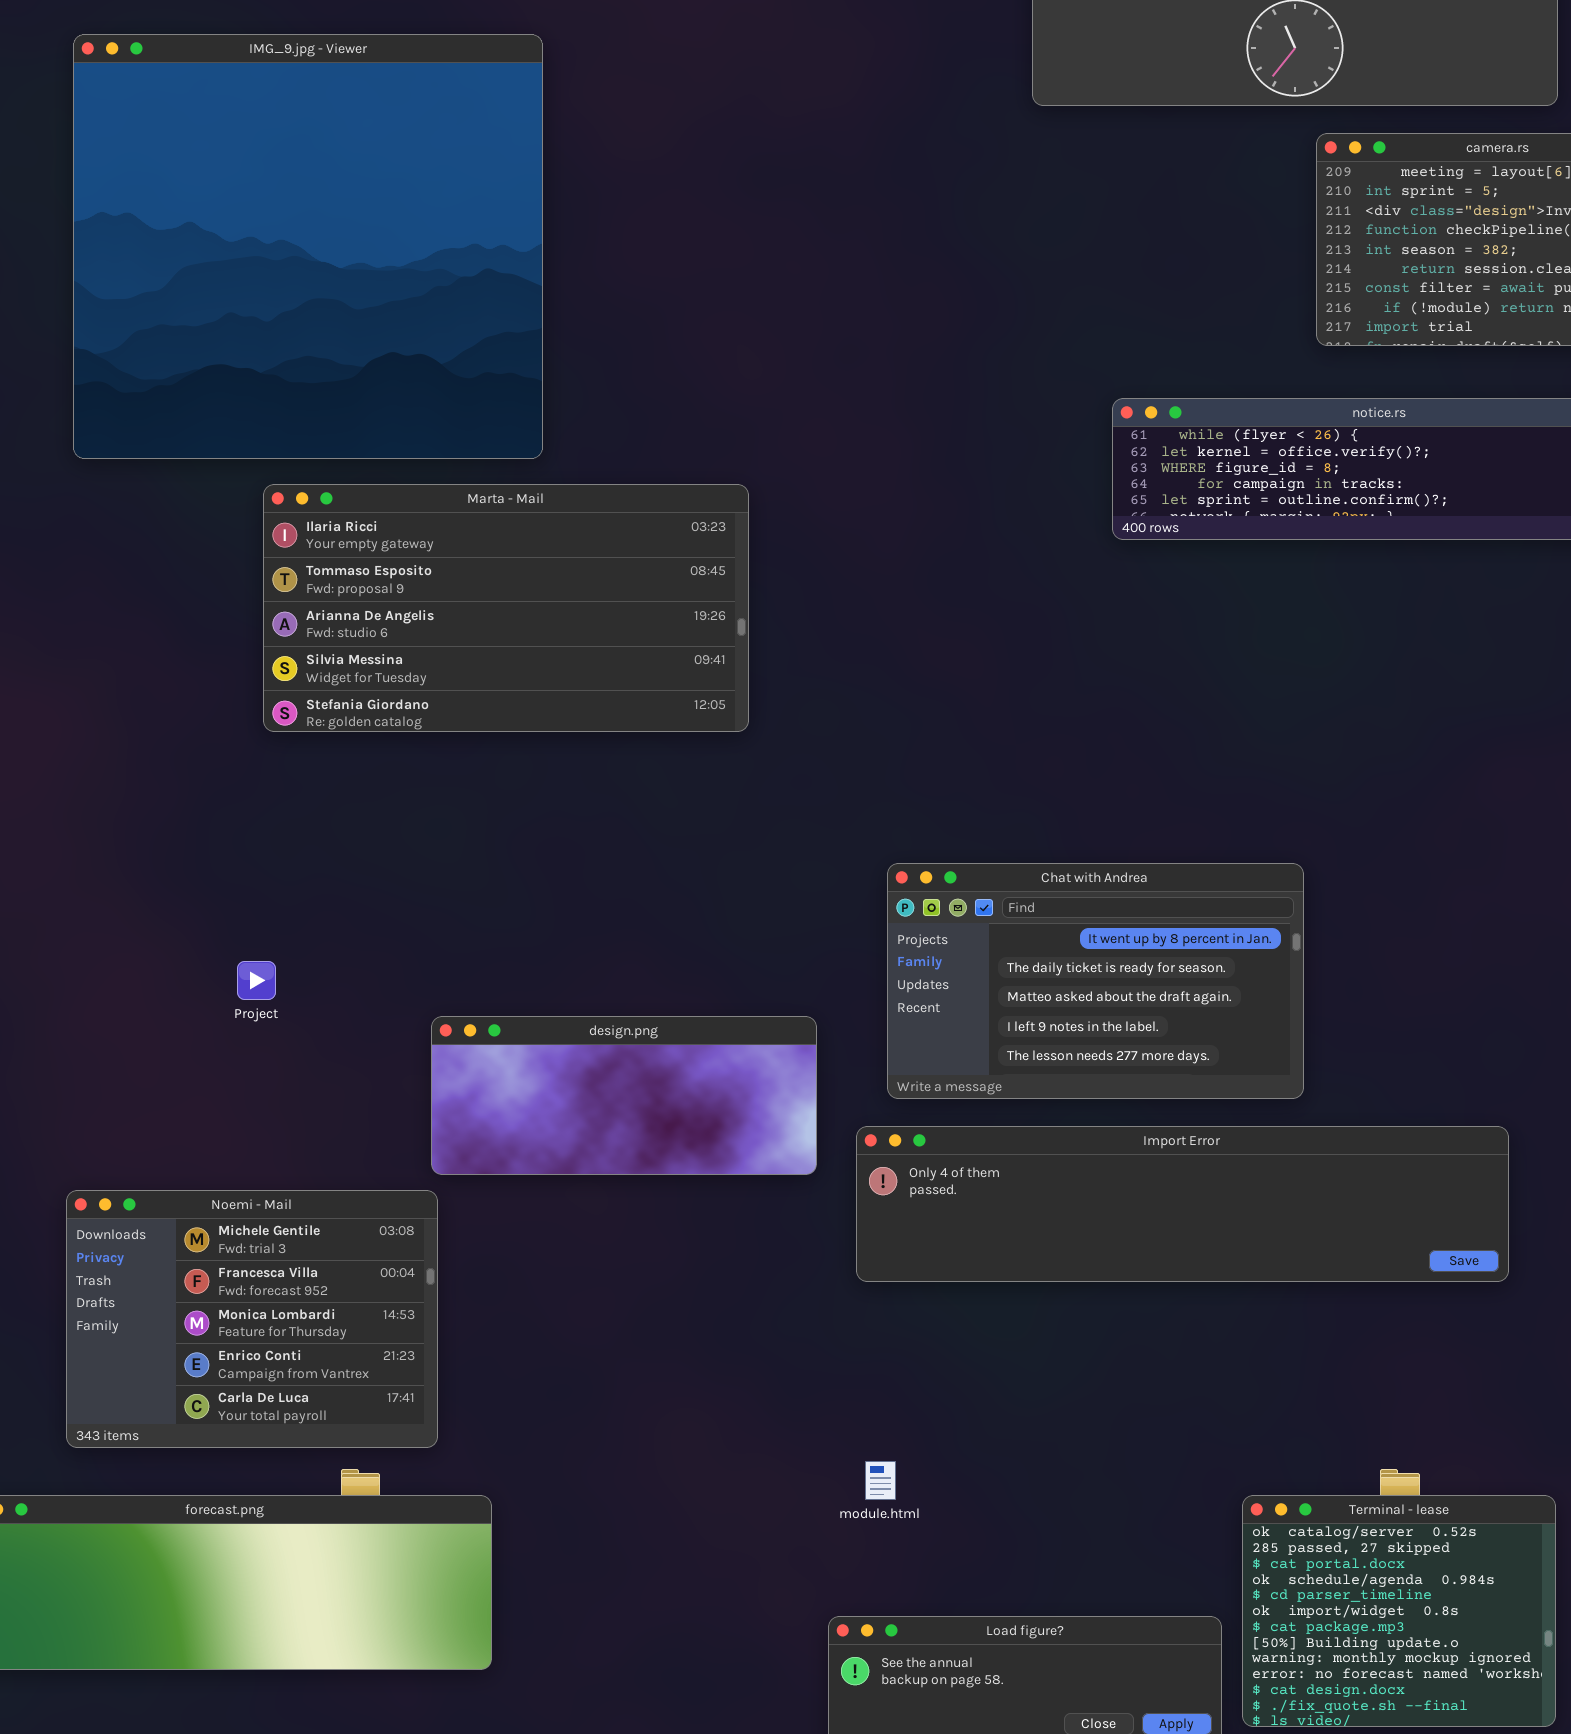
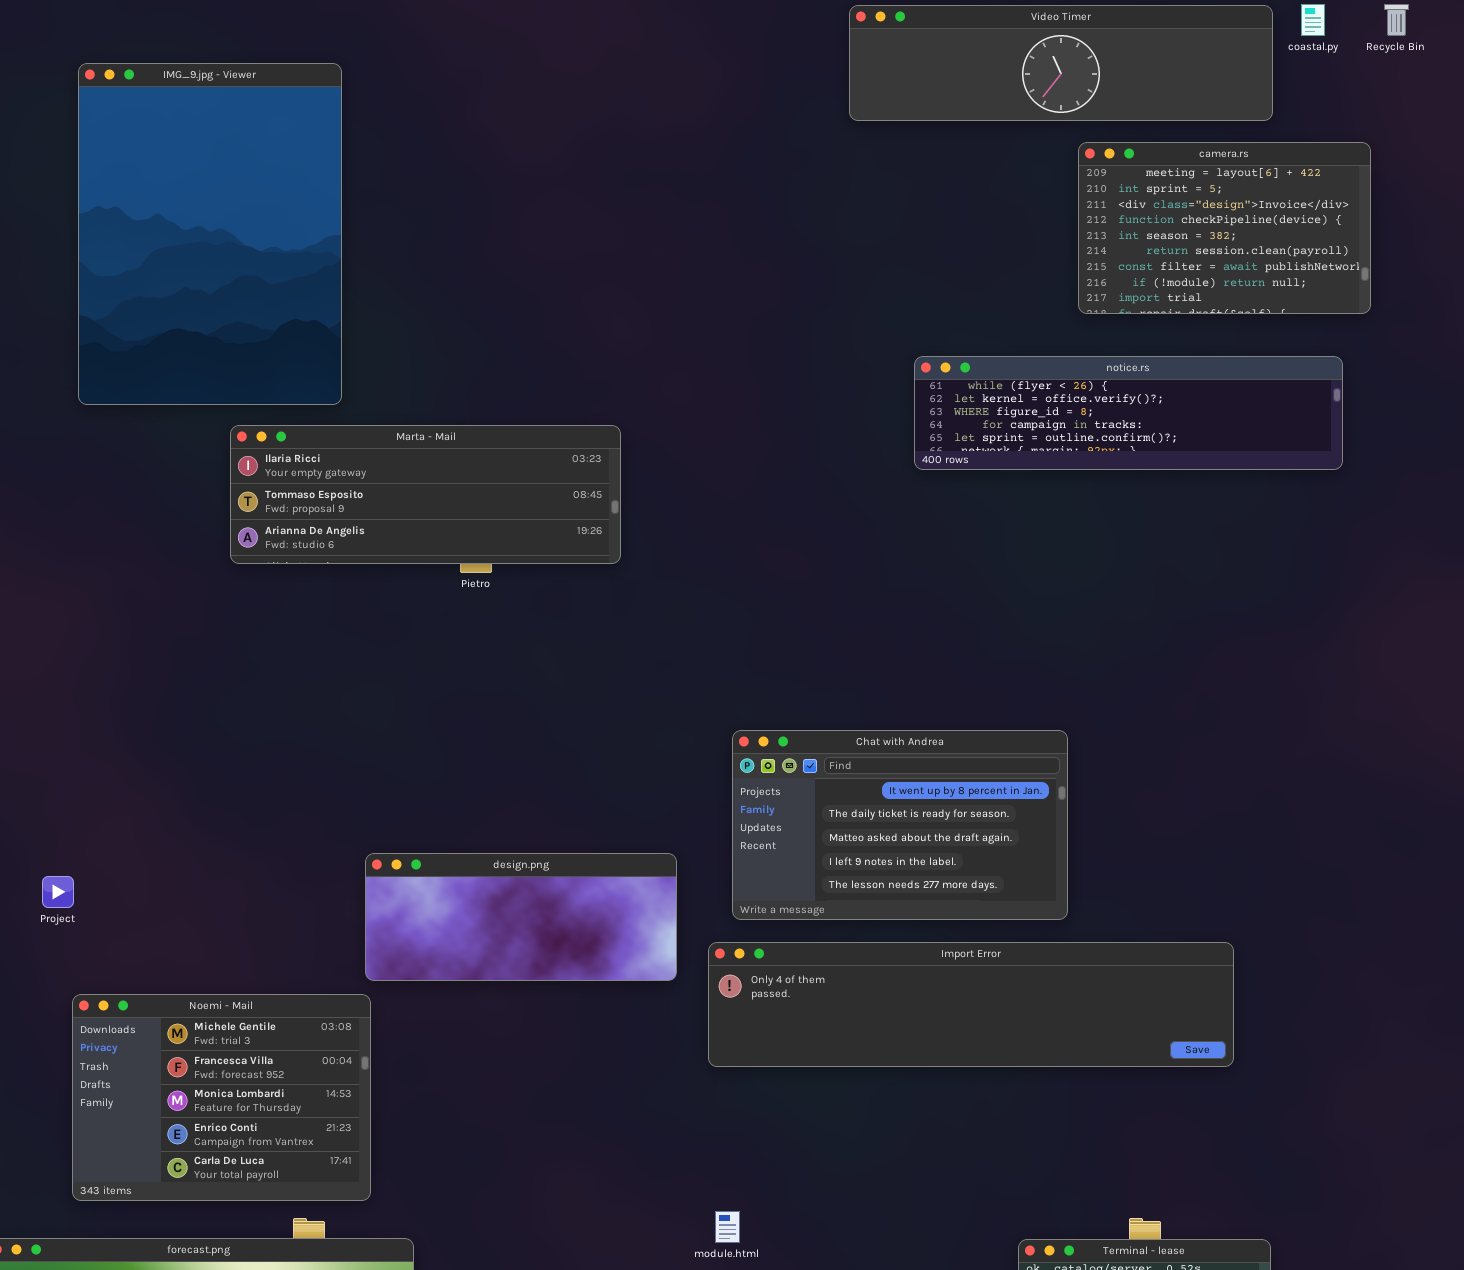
IMG_9.jpg - Viewer: [73,34,543,459] -> [78,63,342,405], resized
Marta - Mail: [263,484,749,732] -> [230,425,621,564], resized
Project: [237,961,276,1000] -> [42,876,74,908], moved

